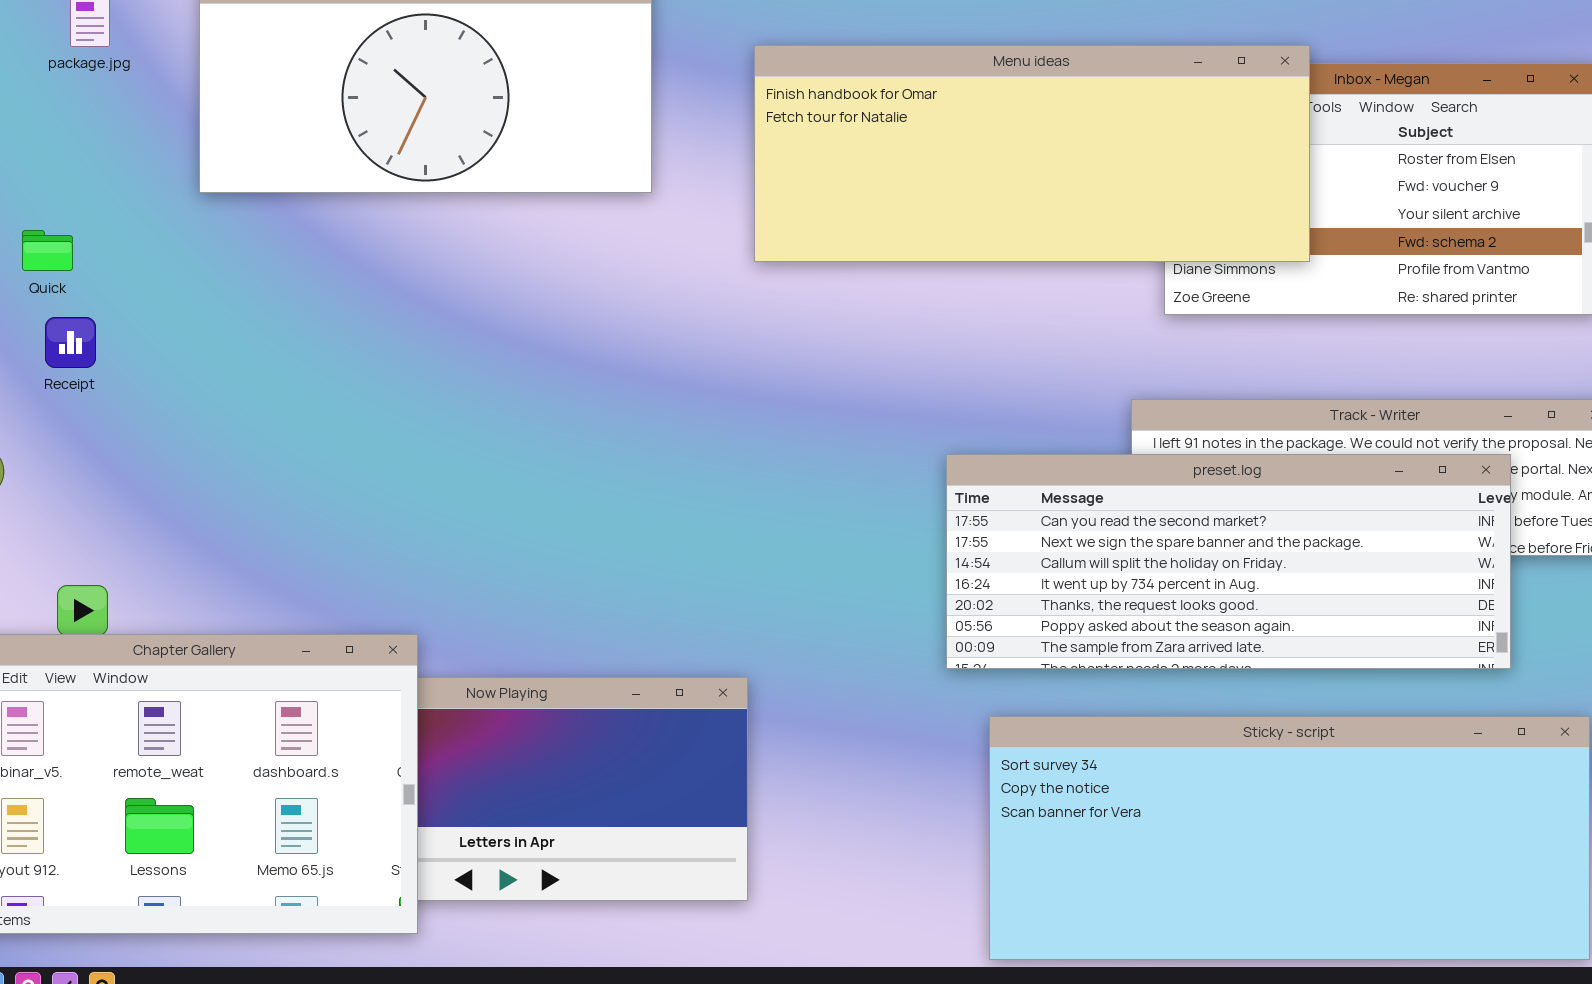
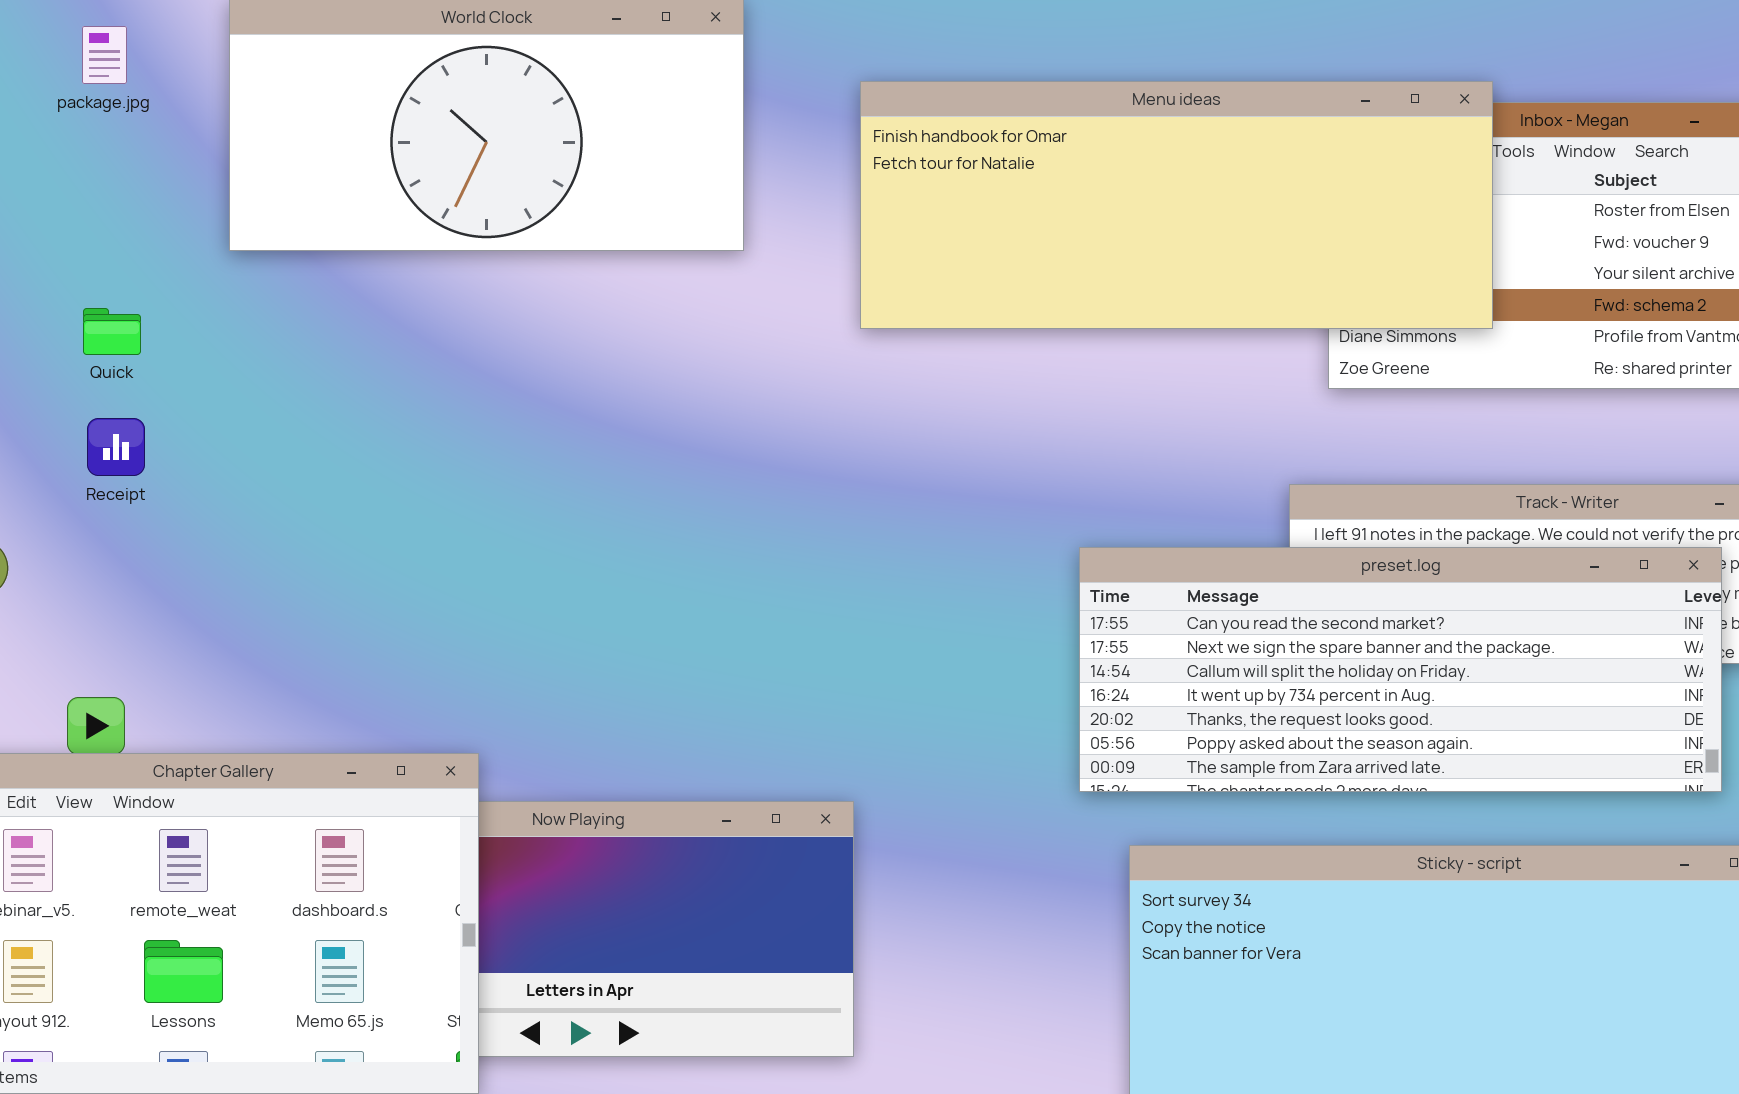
Quick: [22,230,73,271] -> [83,308,141,355], moved
Receipt: [45,317,96,368] -> [87,418,145,476], moved

